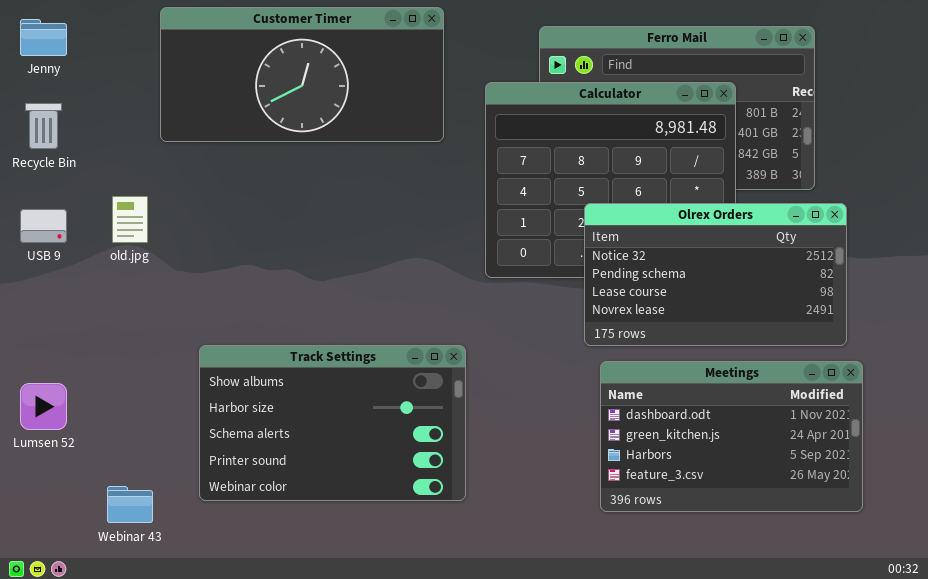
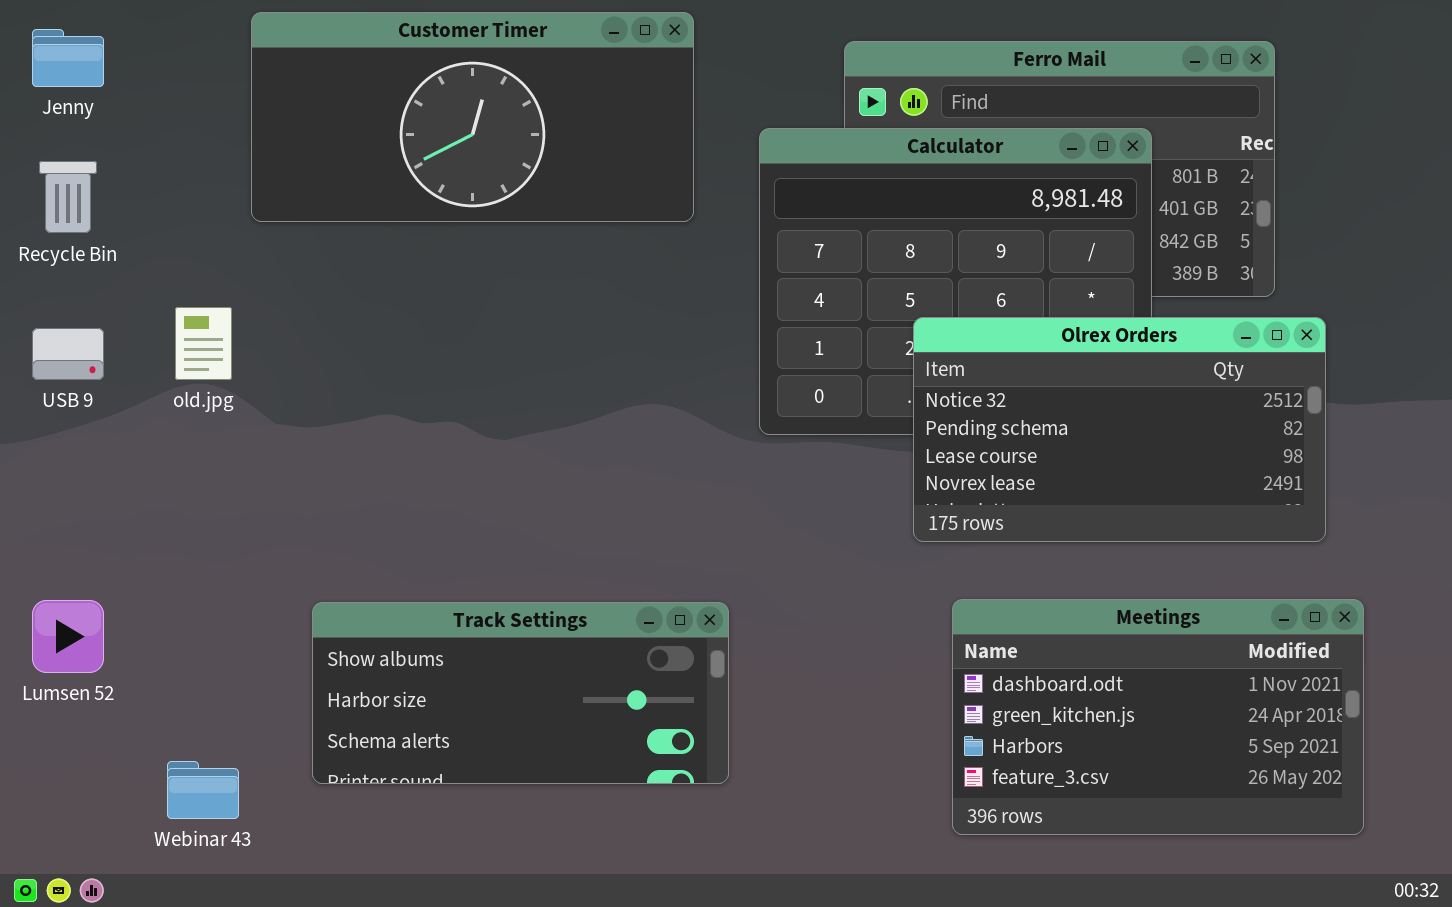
Track Settings: [199,345,466,501] -> [312,602,729,784], resized
Meetings: [600,361,863,512] -> [952,599,1364,835], moved

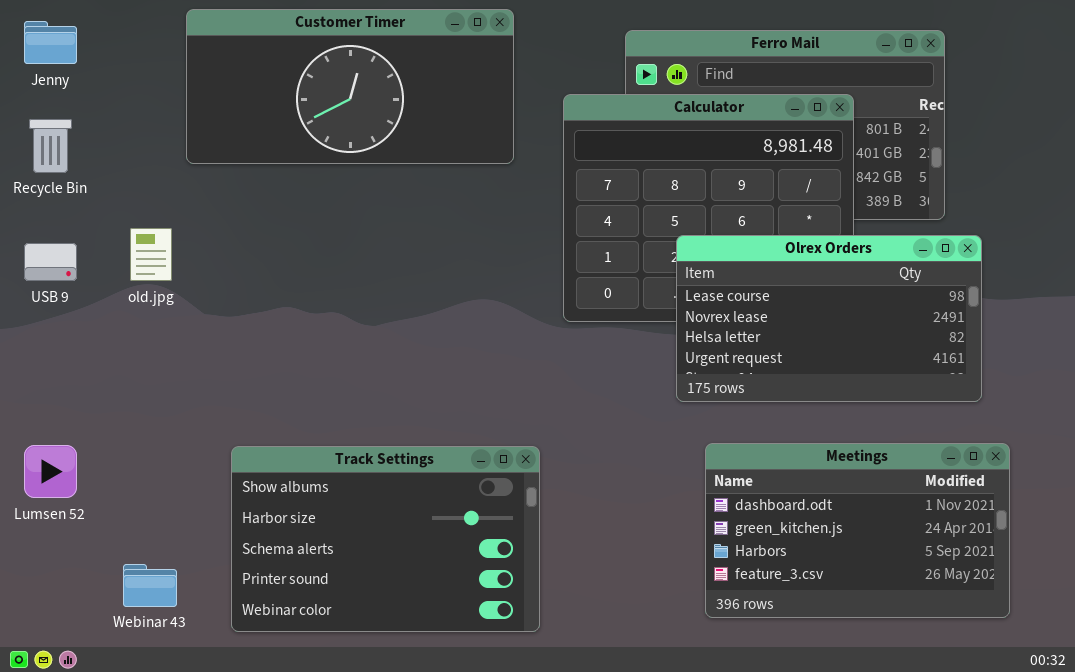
Olrex Orders: [913,317,1326,542] -> [676,235,982,402], scrolled down 2 rows
Track Settings: [312,602,729,784] -> [231,446,540,632], resized

